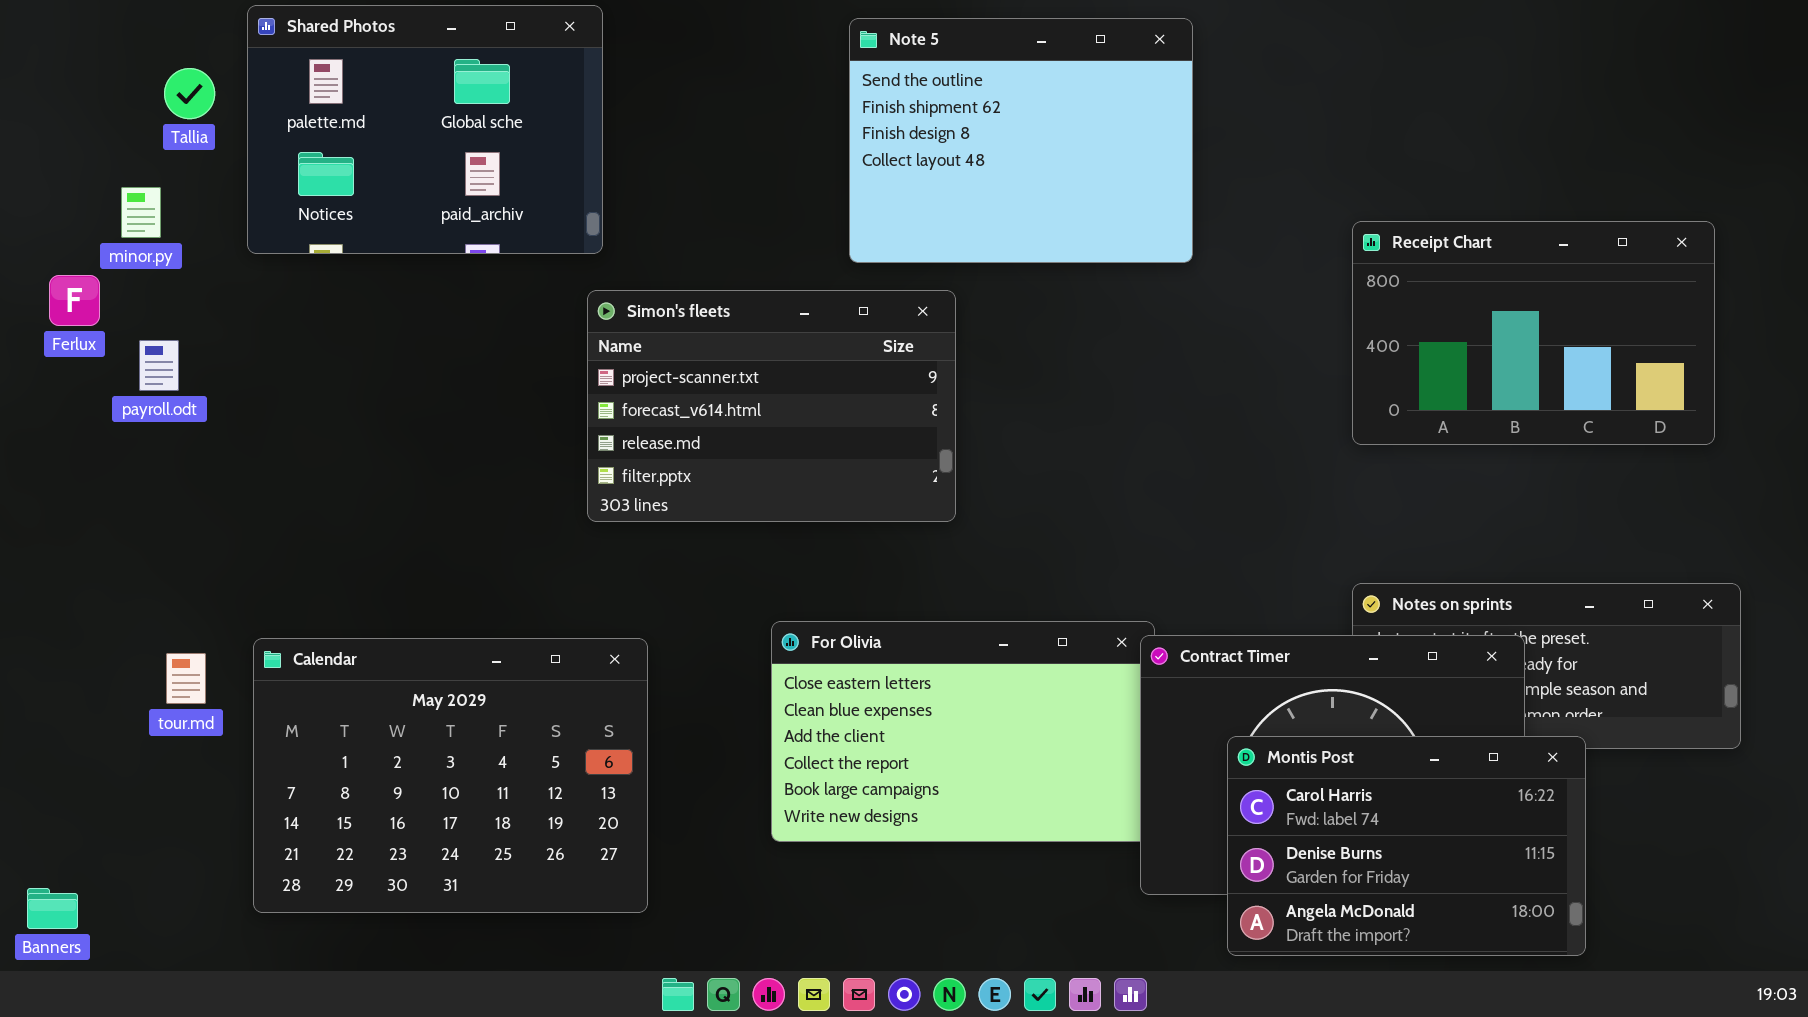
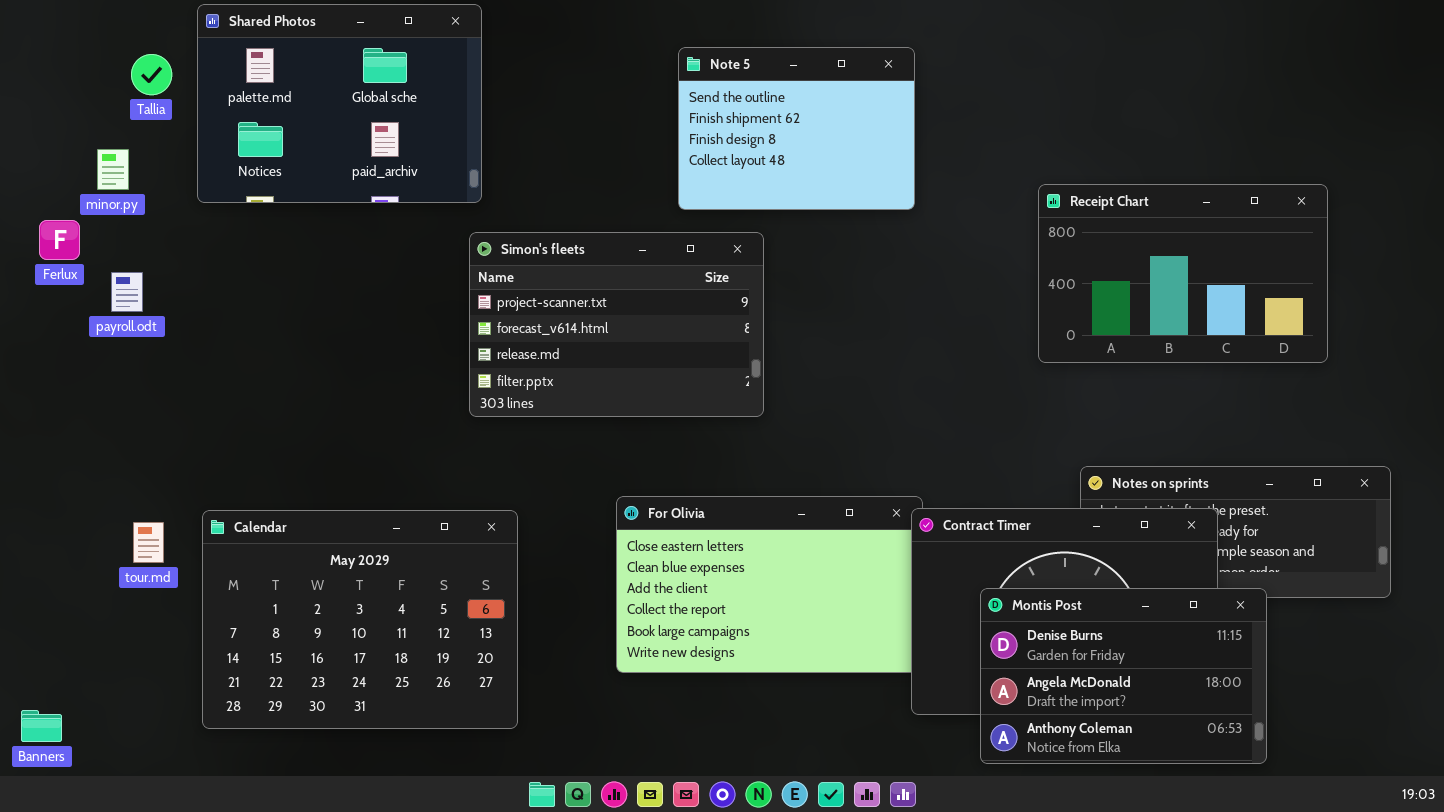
Note 5: [849,18,1193,263] -> [678,47,915,210], resized
Receipt Chart: [1352,221,1715,445] -> [1038,184,1328,363], moved
Montis Post: [1227,736,1586,956] -> [980,588,1267,764], scrolled down 1 row

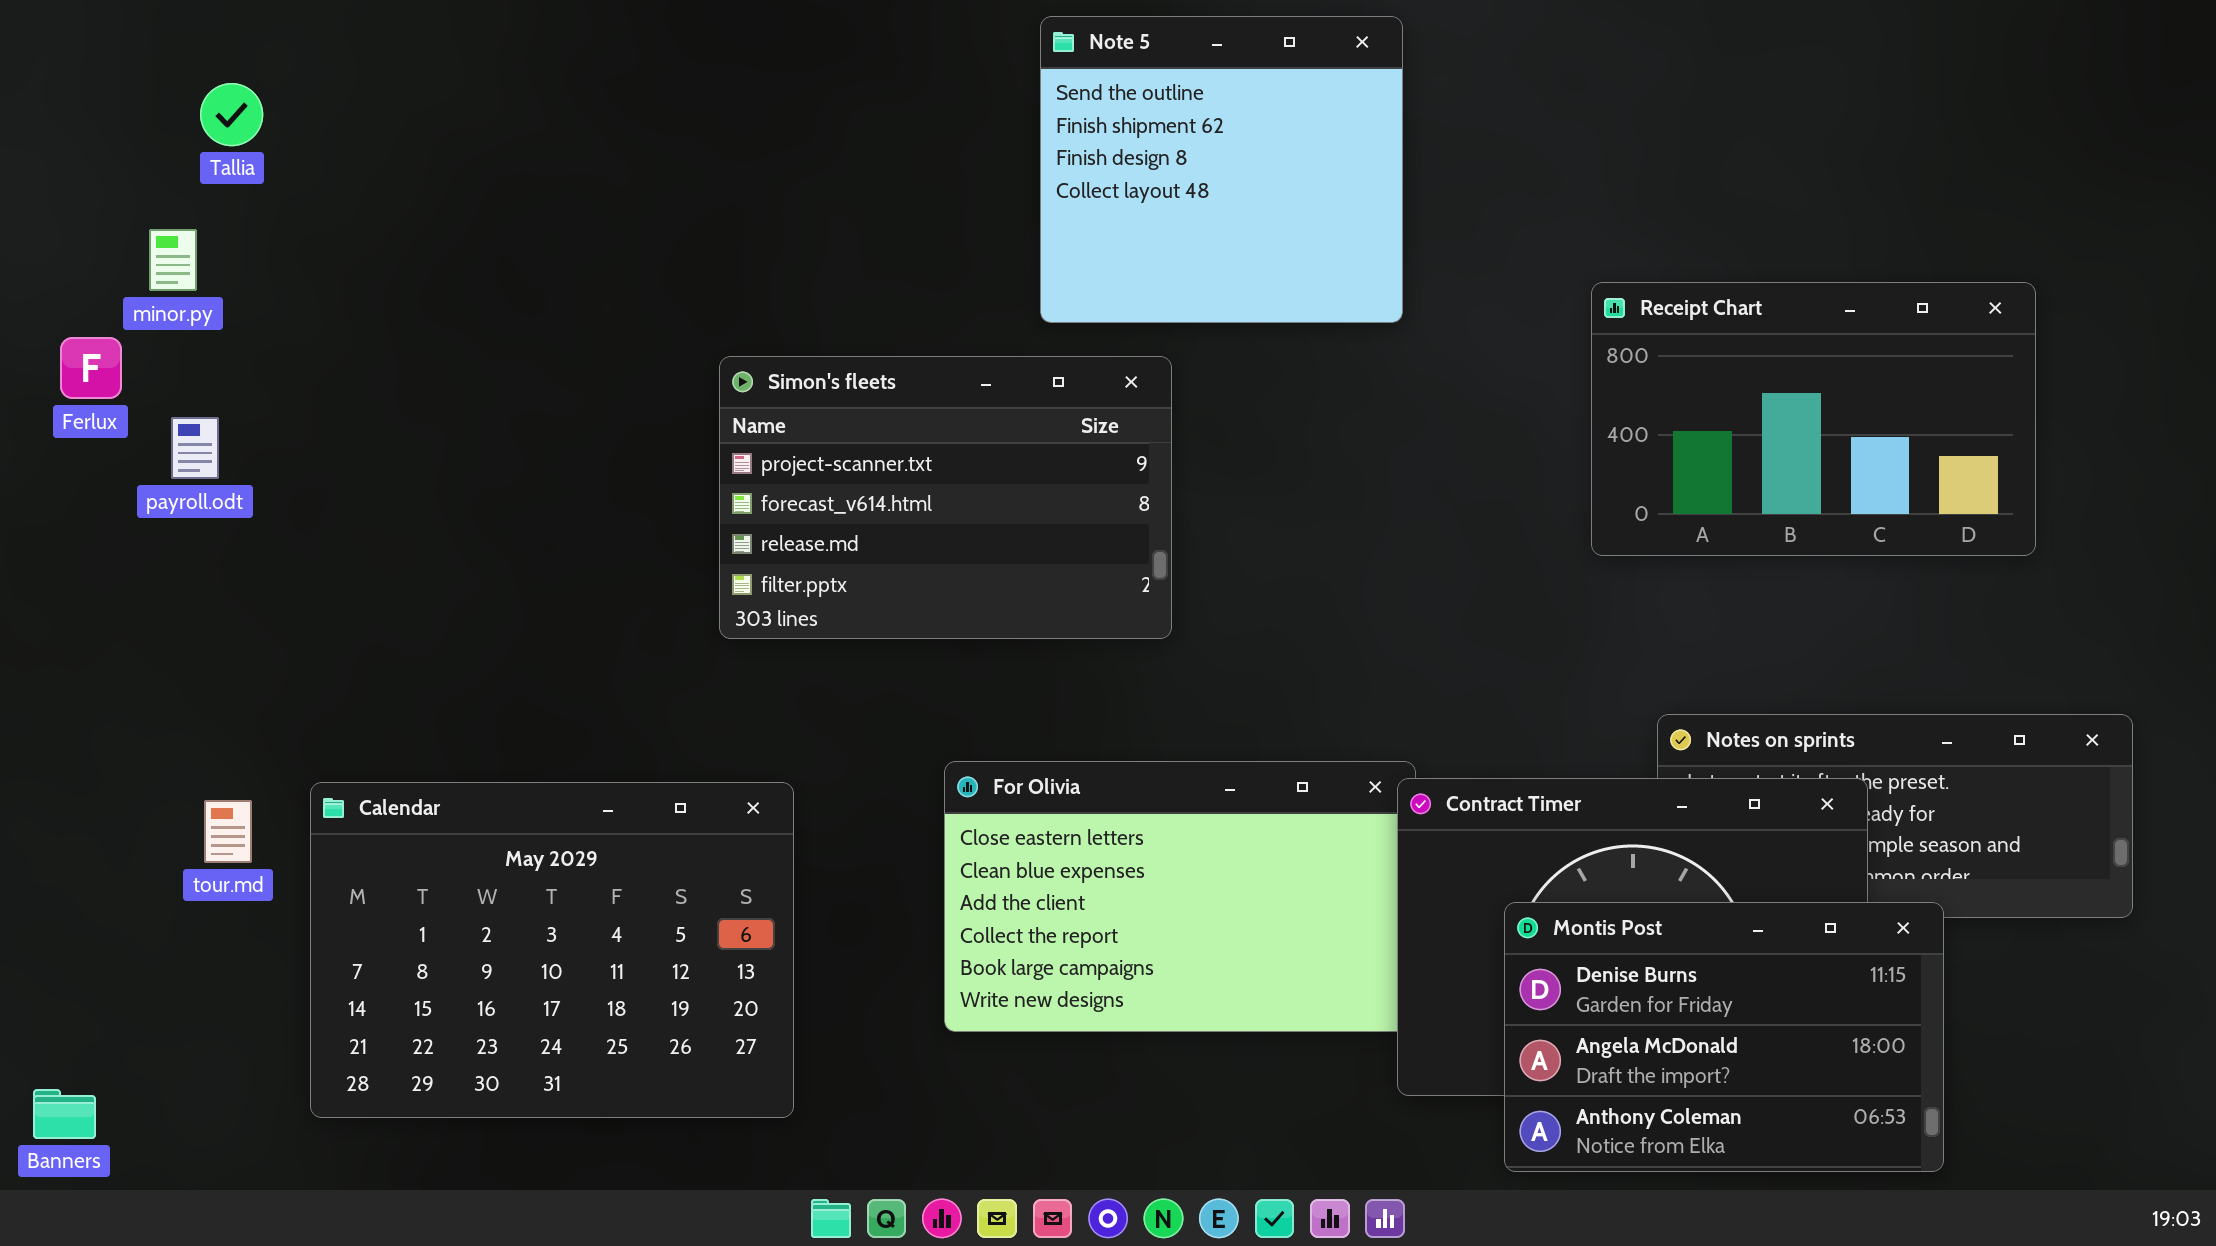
Shared Photos: [197,4,482,203] -> none, closed
Note 5: [678,47,915,210] -> [1040,16,1403,323], resized

